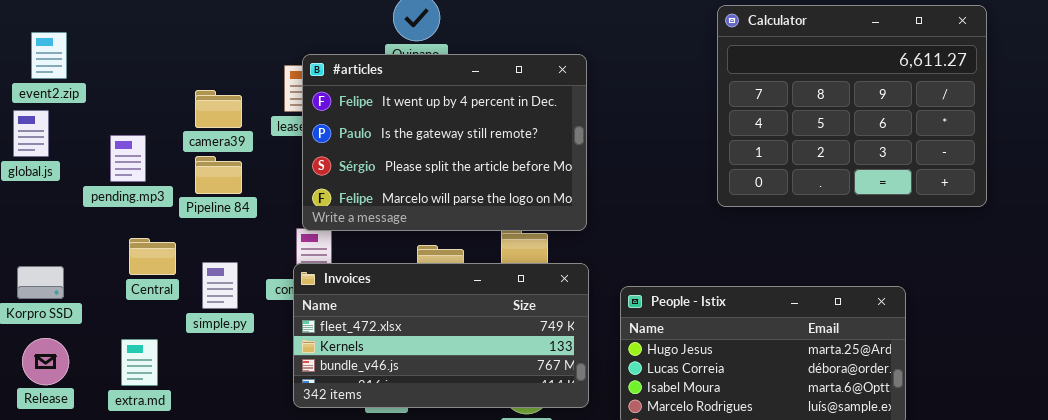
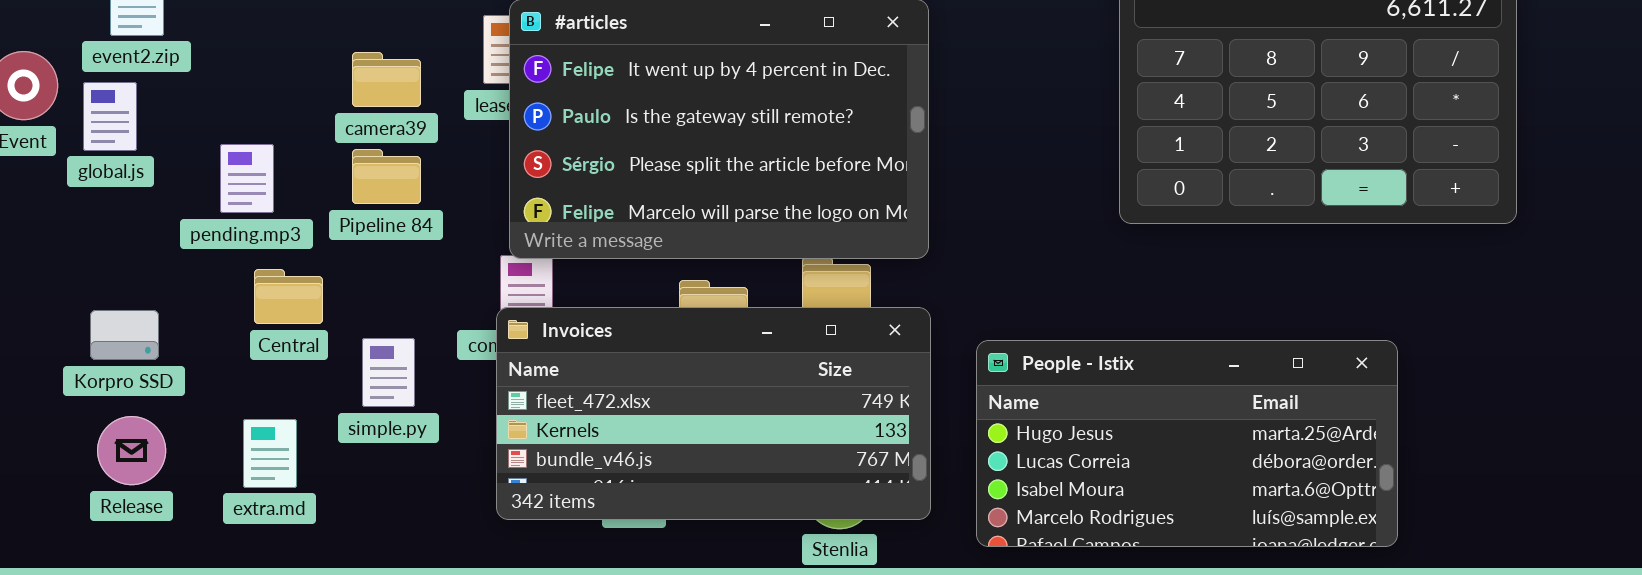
pending.mp3: [110,135,146,182] -> [220,144,274,213], moved
simple.py: [202,262,238,309] -> [362,338,415,407], moved

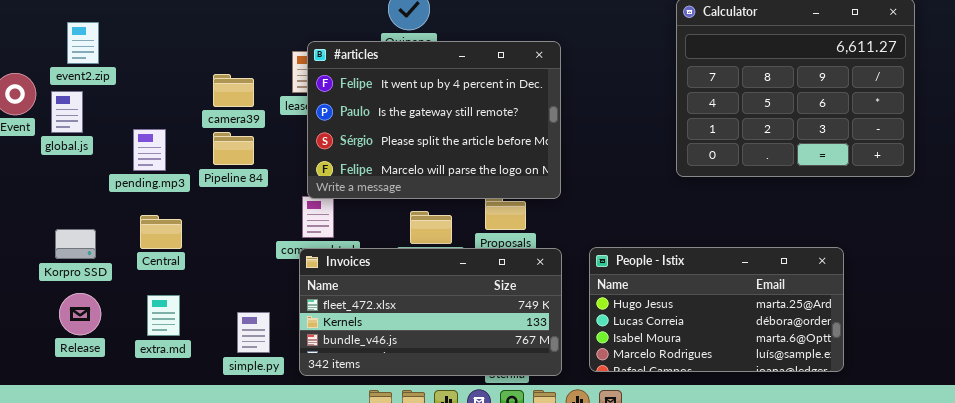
Central: [254,269,323,324] -> [140,215,182,249], moved
Invoices: [496,307,931,520] -> [299,248,562,376], moved
simple.py: [362,338,415,407] -> [237,312,270,353], moved

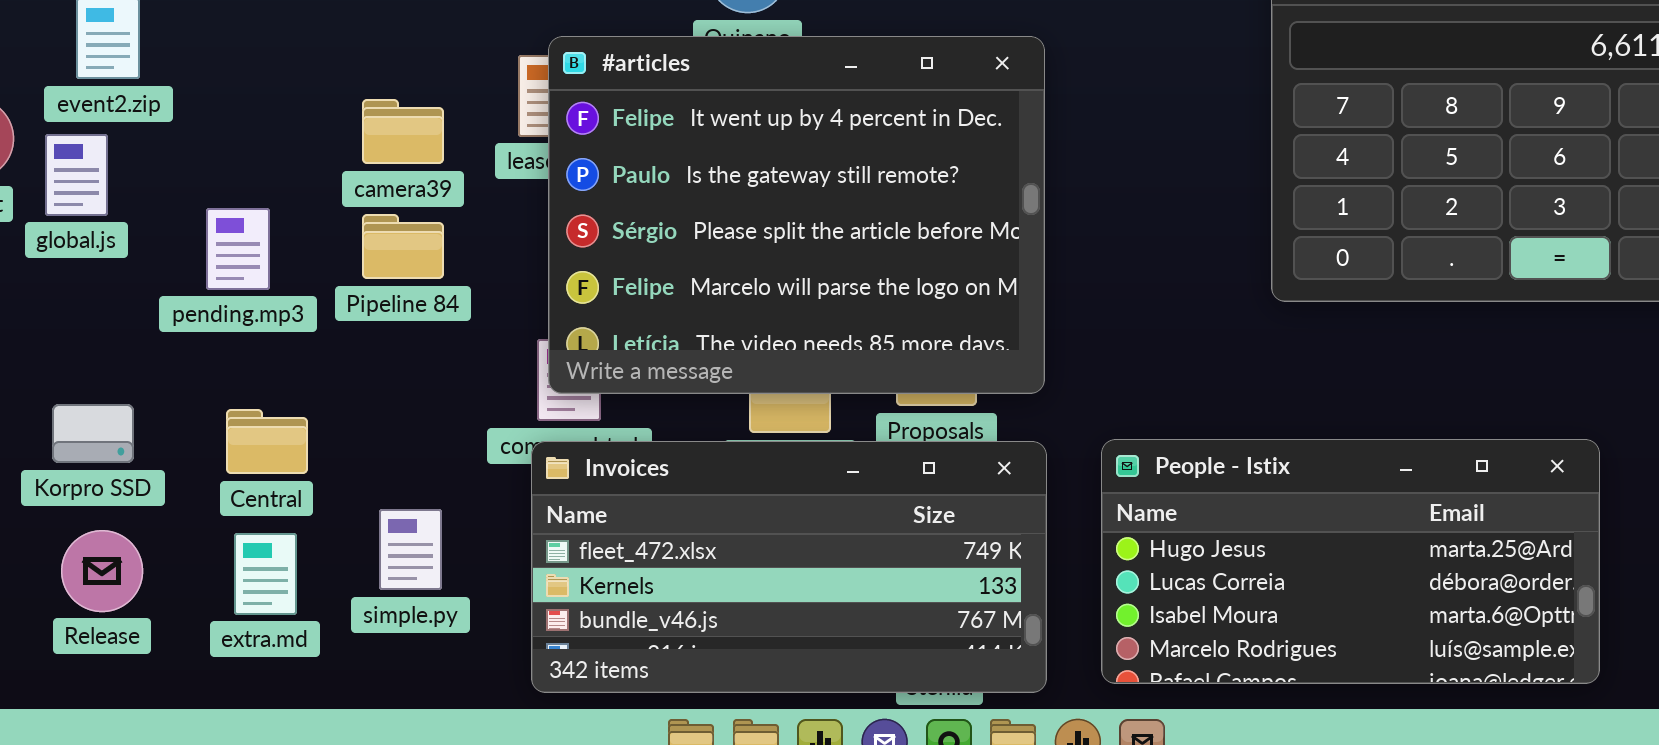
#articles: [307,41,561,199] -> [548,36,1045,394], resized
Central: [140,215,182,249] -> [226,409,308,474], moved
simple.py: [237,312,270,353] -> [379,509,442,590], moved

